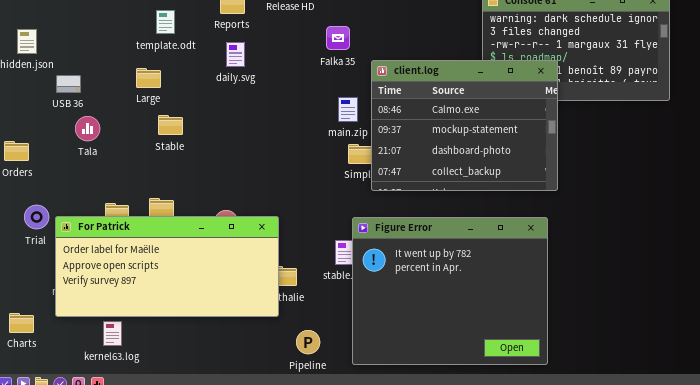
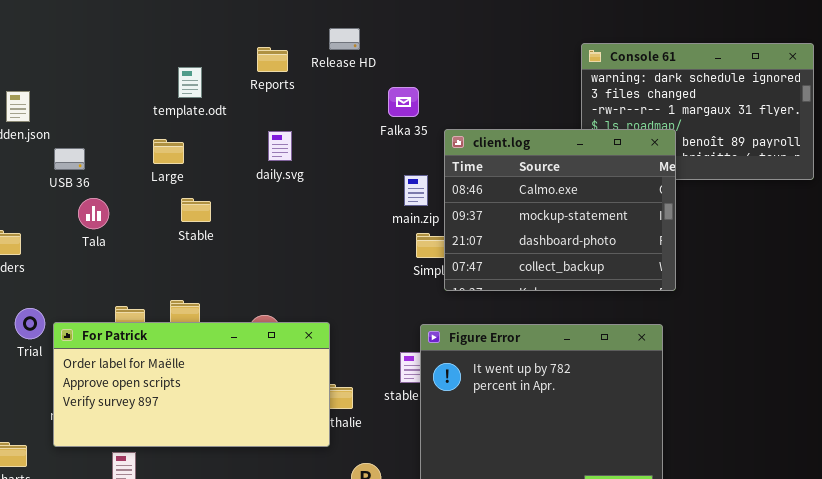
daily.svg: [226,42,245,67] -> [268,131,292,161], moved

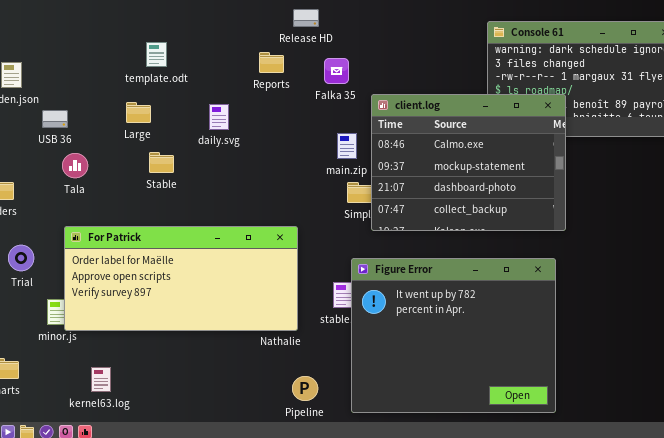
Release HD: [329,28,360,50] -> [293,9,319,27], moved
Reports: [257,47,288,72] -> [259,52,284,73], moved
daily.svg: [268,131,292,161] -> [209,104,229,130], moved
For Patrick: [53,322,330,447] -> [64,226,298,331], moved

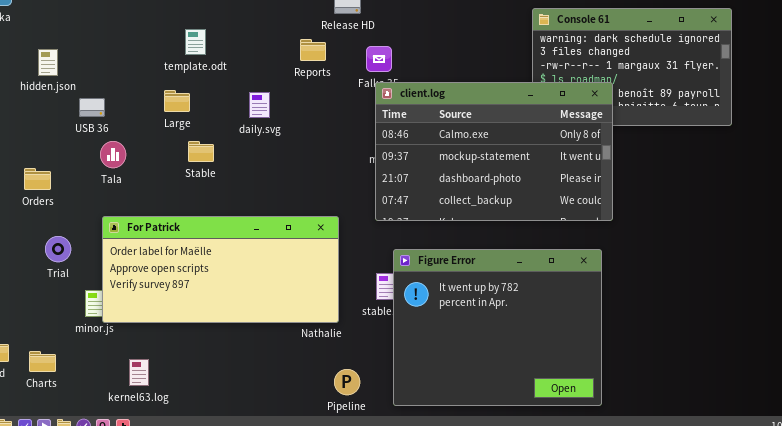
client.log: [371,94,566,231] -> [375,82,613,221], resized

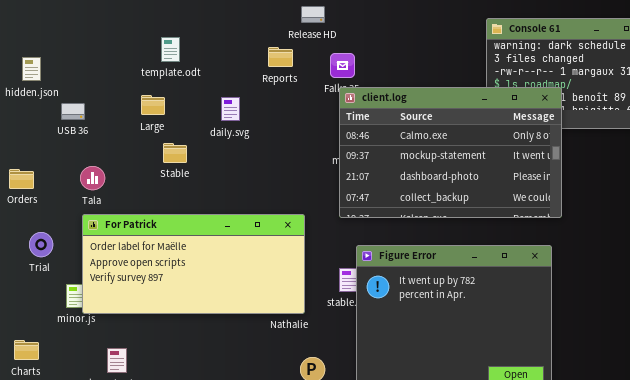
Tala: [100,141,126,168] -> [80,166,105,190], moved

